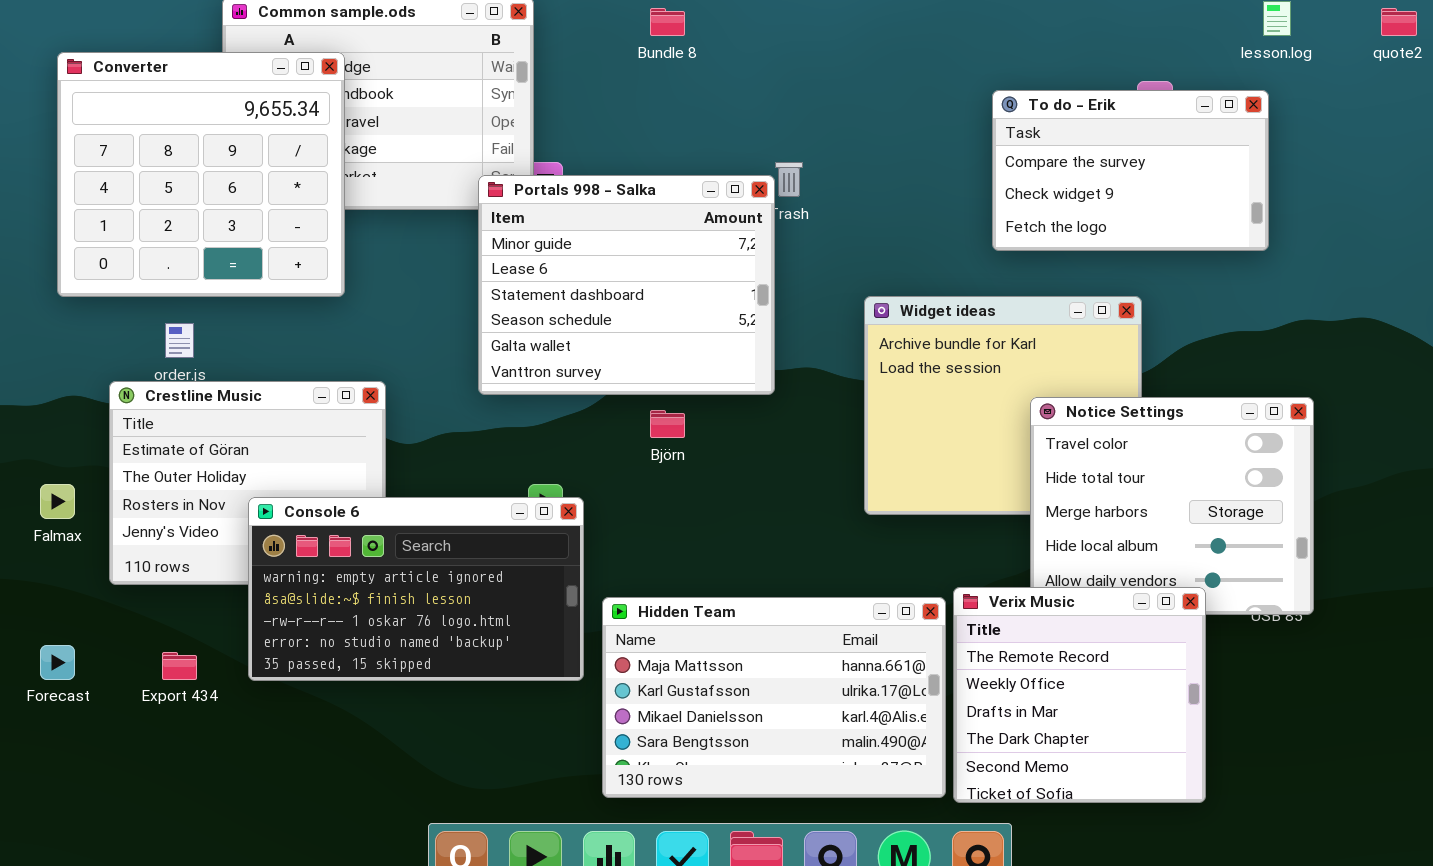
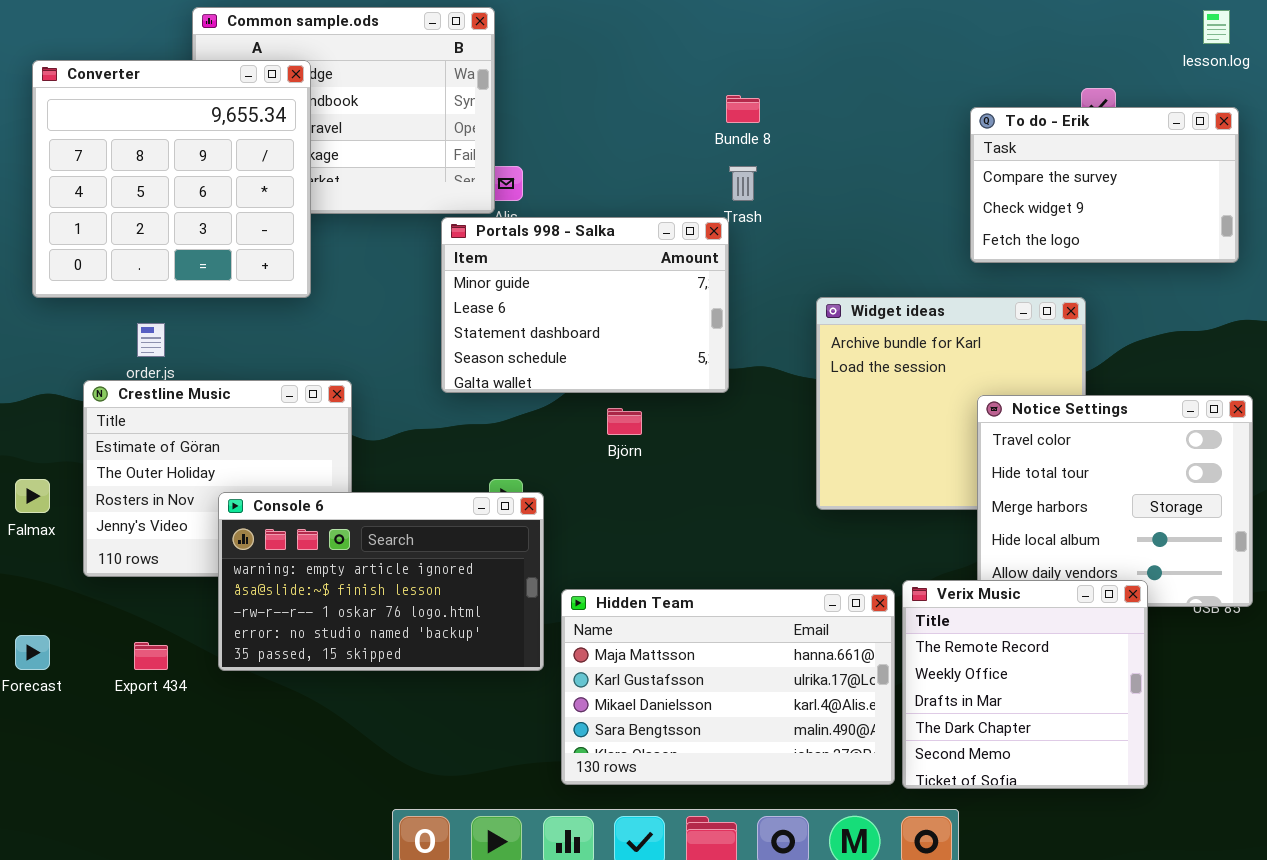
Bundle 8: [650,8,685,36] -> [726,95,760,123], moved
To do - Erik: [992,90,1269,251] -> [970,107,1239,263], moved
Portals 998 - Salka: [478,175,775,395] -> [441,217,729,393], resized

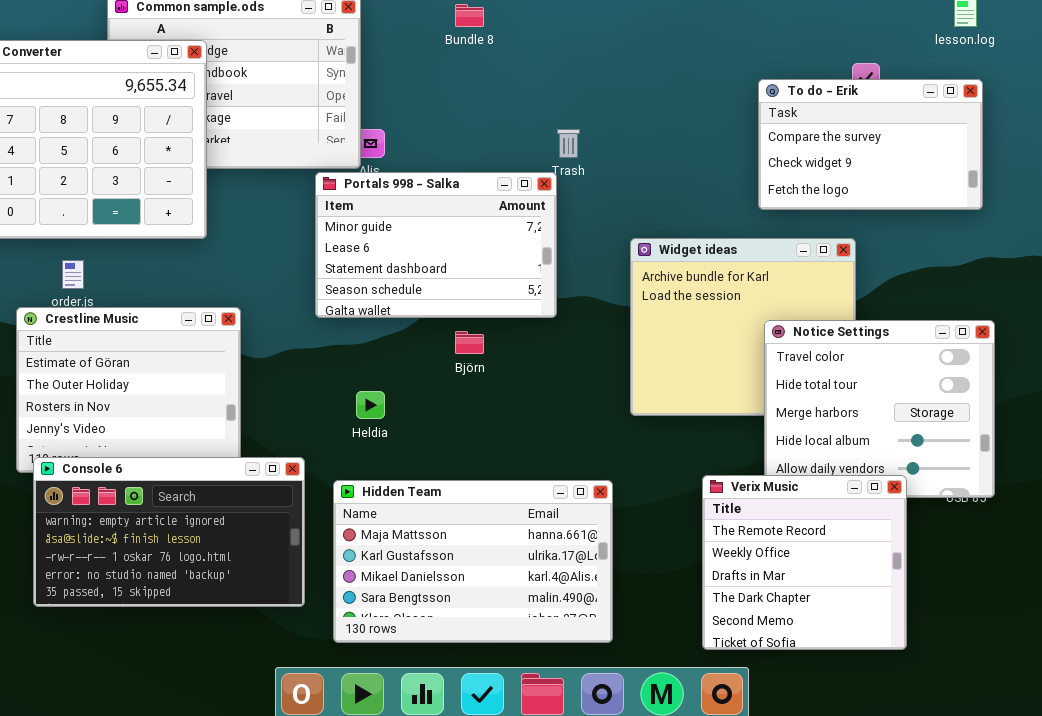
Bundle 8: [726,95,760,123] -> [455,4,484,27], moved
Console 6: [218,492,544,671] -> [33,457,305,607], moved
Hidden Team: [561,589,895,785] -> [333,480,613,643], moved

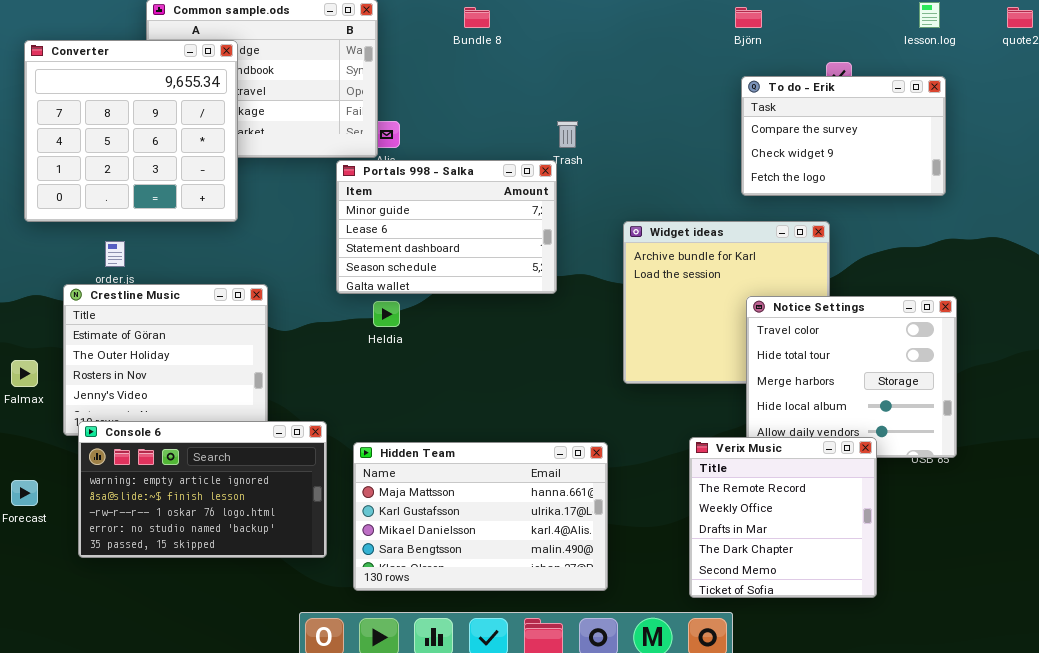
Björn: [455,331,484,354] -> [735,7,762,28], moved
Heldia: [356,391,385,419] -> [373,301,400,327], moved

